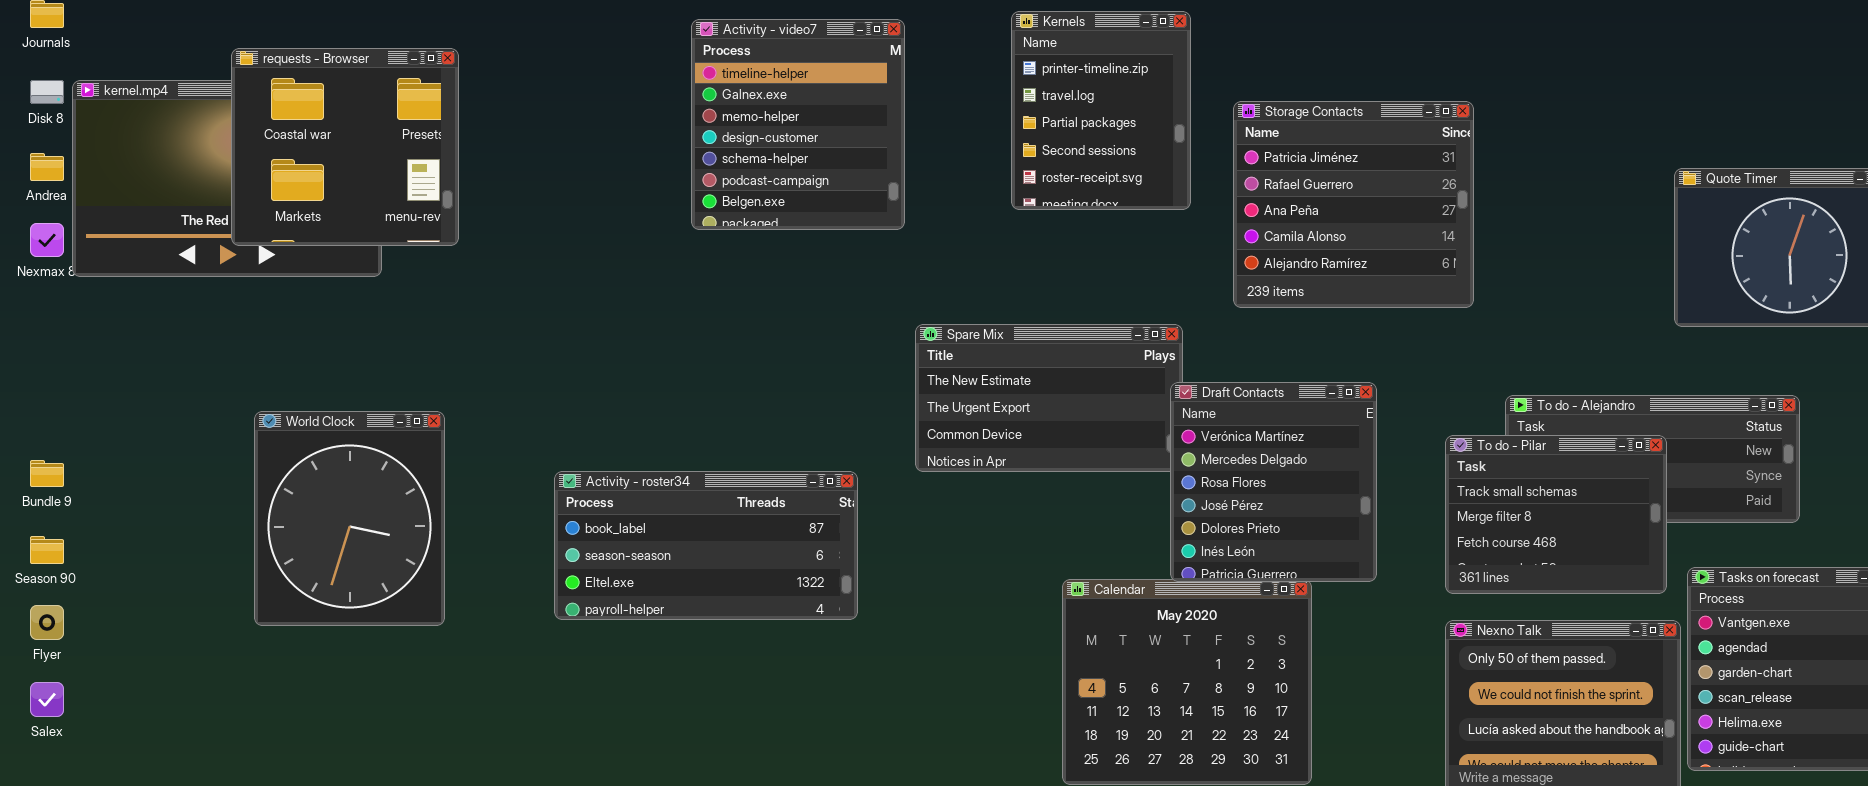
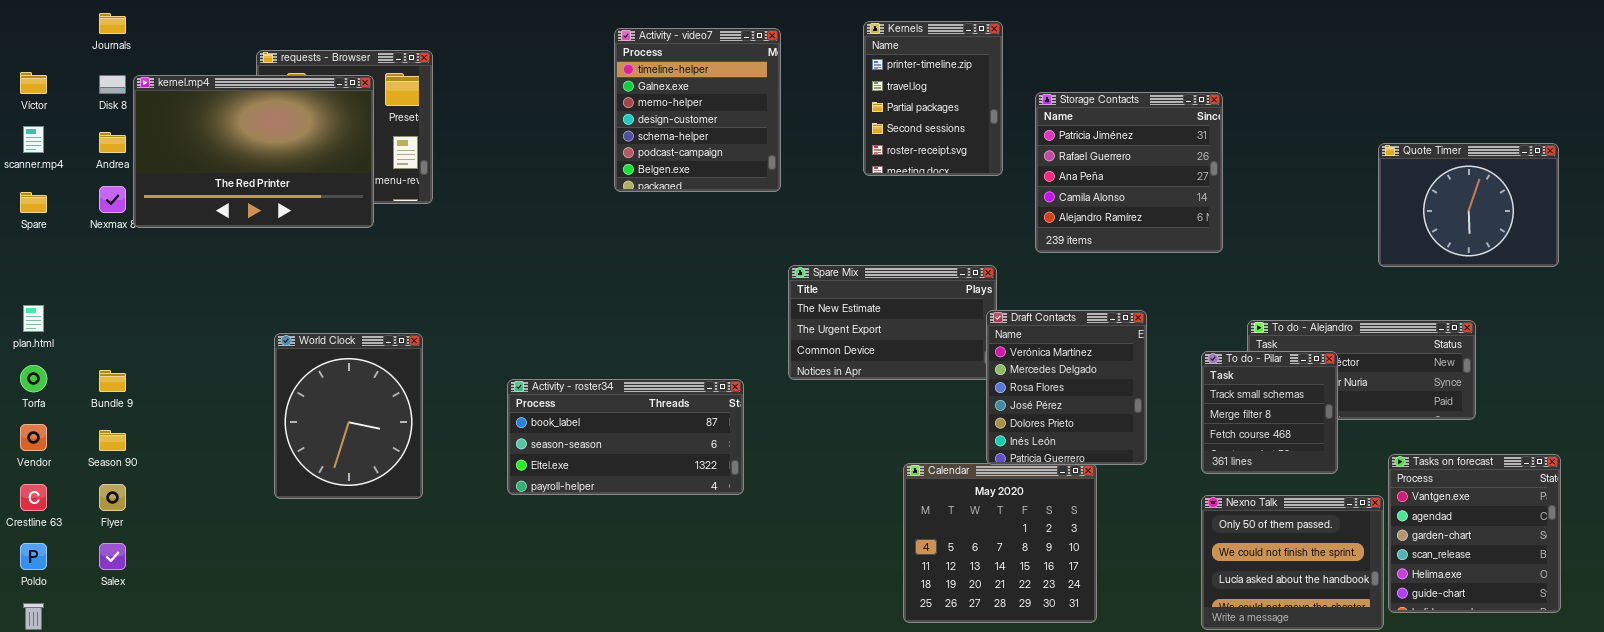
kernel.mp4: [72,80,382,277] -> [133,75,374,228], raised
To do - Pilar: [1445,435,1667,594] -> [1201,351,1338,474], resized

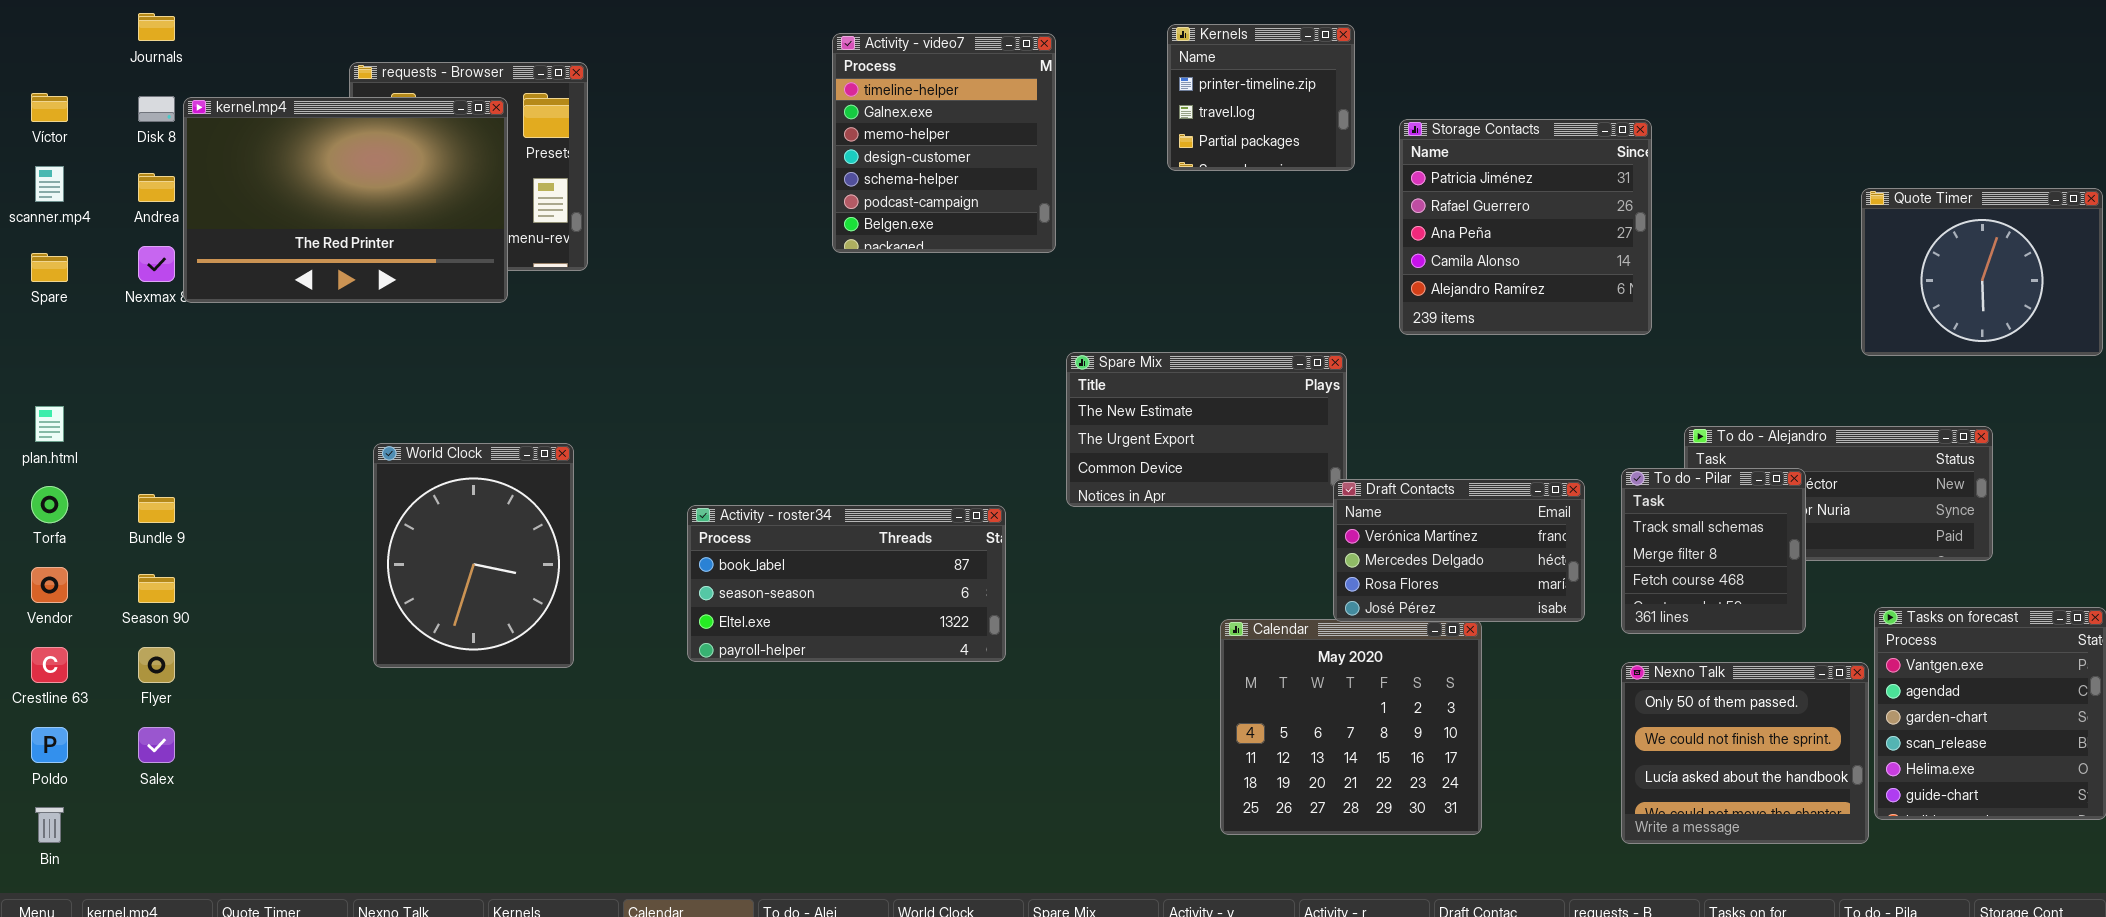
Kernels: [863,21,1003,176] -> [1167,24,1355,171], resized
Draft Contacts: [986,310,1147,465] -> [1333,479,1585,622], resized

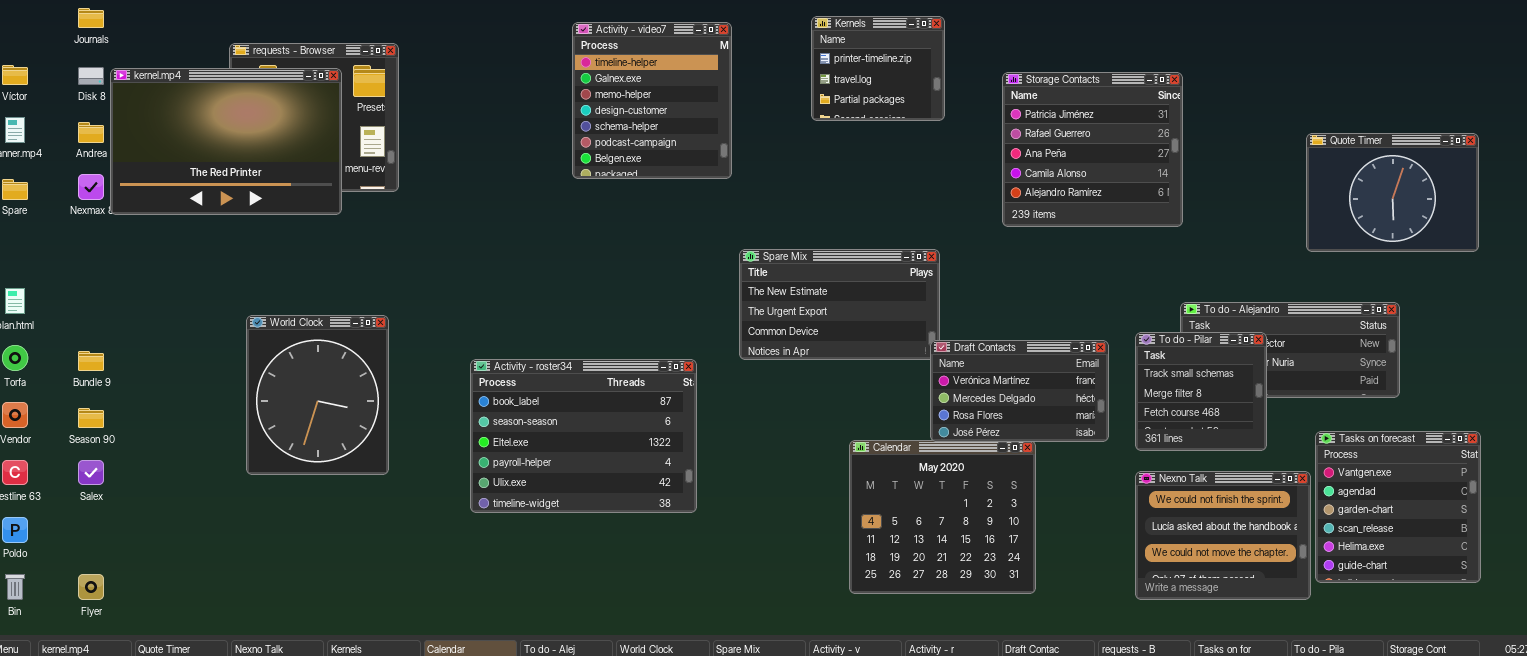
Storage Contacts: [1399,119,1652,335] -> [1002,72,1183,227], moved
Activity - roster34: [687,505,1006,662] -> [470,359,697,513], resized
Flyer: [138,647,175,683] -> [78,574,104,600], moved
Nexno Talk: [1621,662,1869,844] -> [1135,471,1311,600], scrolled down 1 row
Salex: [138,727,175,763] -> [78,460,104,485], moved

